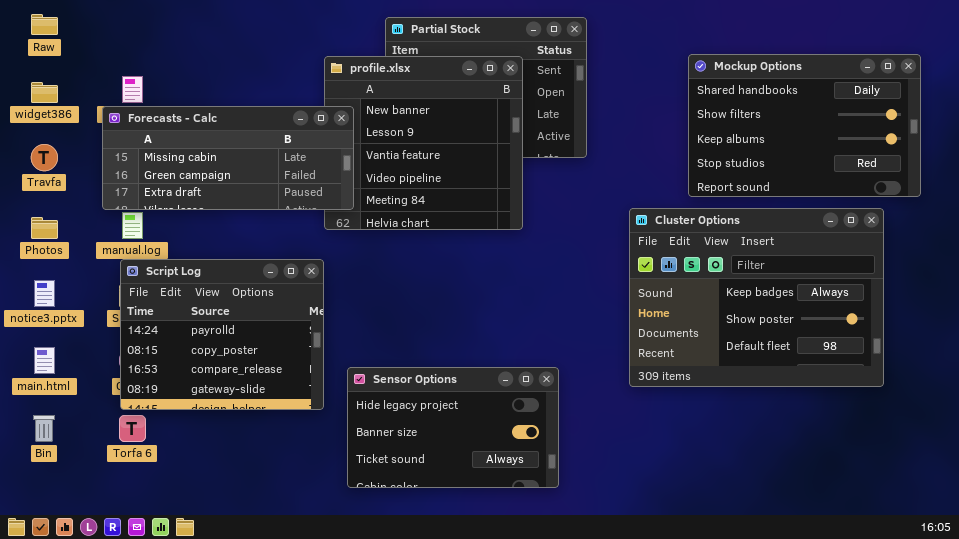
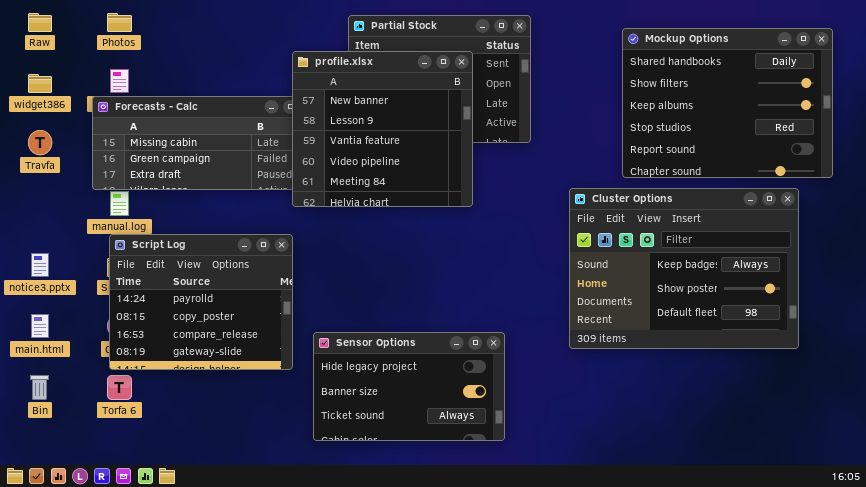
Mockup Options: [688,54,921,197] -> [622,28,833,178], resized
profile.xlsx: [324,56,523,230] -> [292,51,473,207], raised
Photos: [31,217,58,239] -> [107,13,132,32], moved

